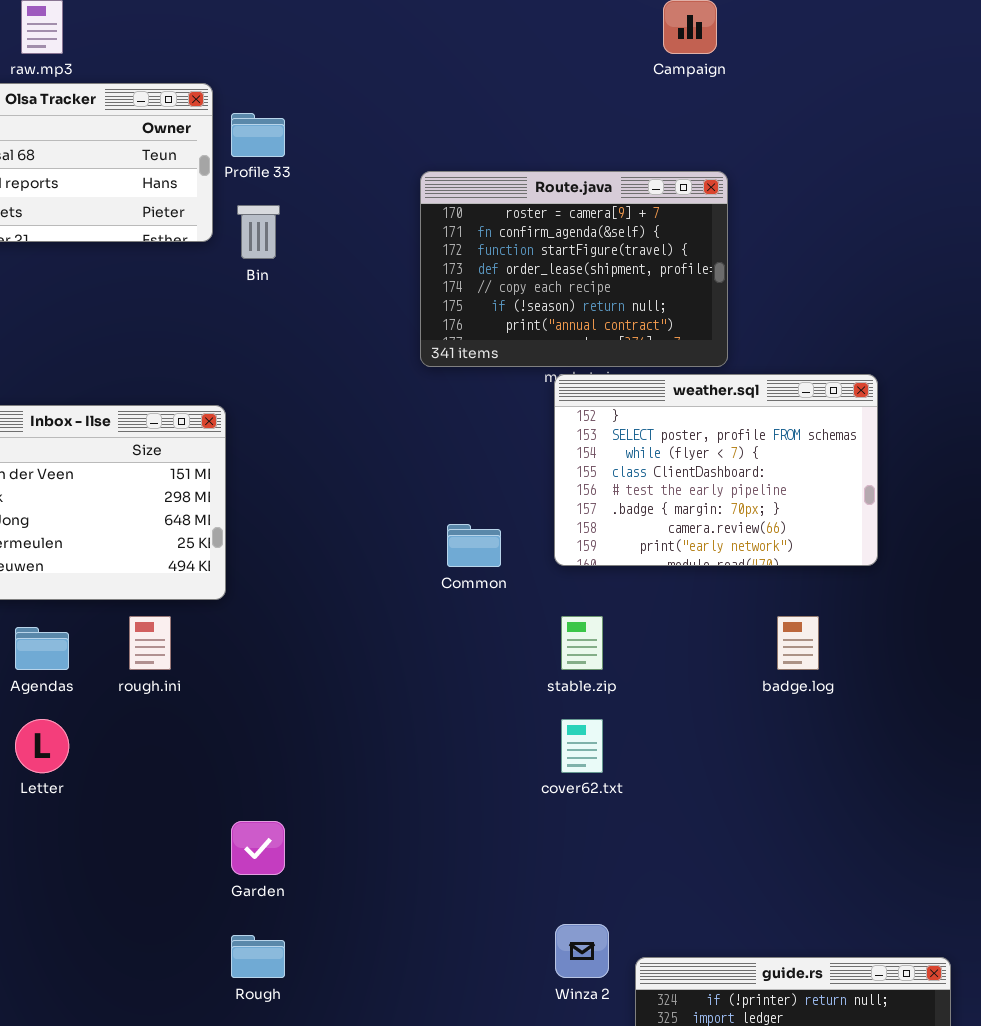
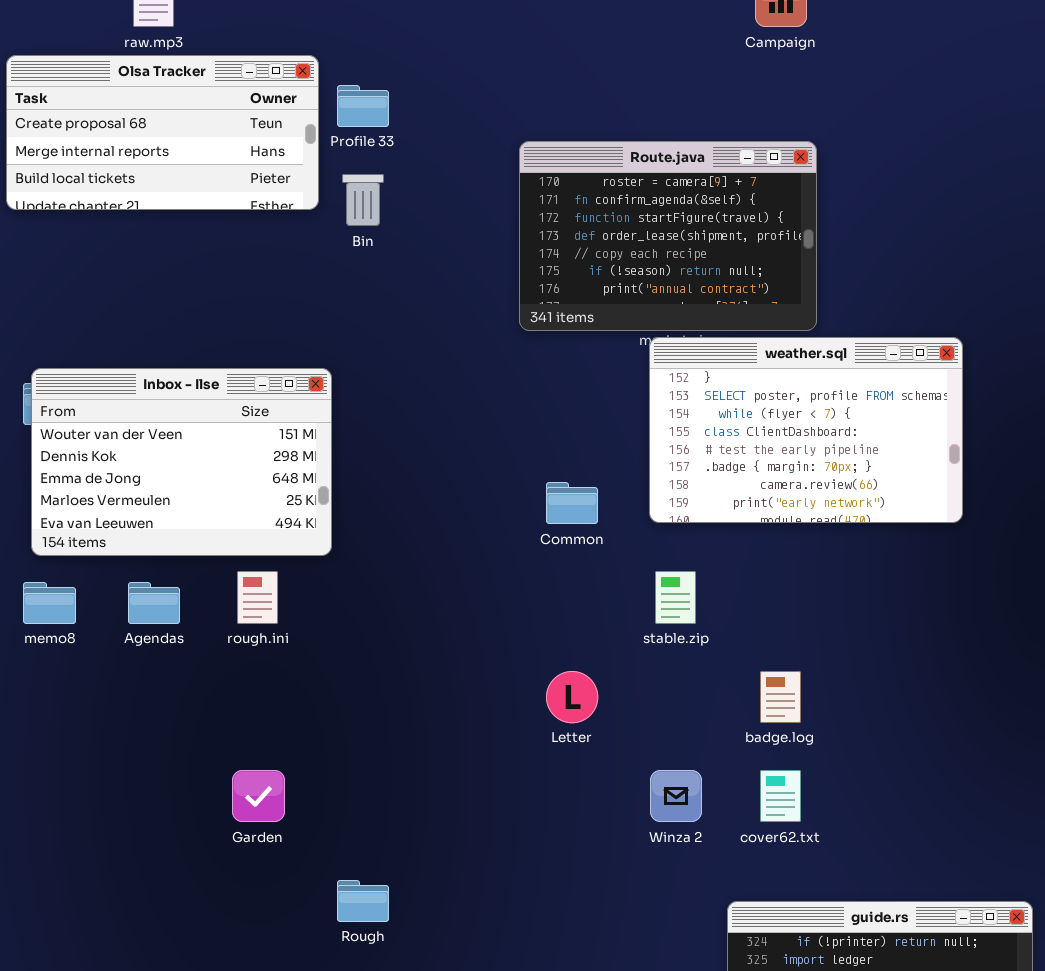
badge.log: [777,616,819,670] -> [760,671,801,723], moved
Letter: [15,719,69,773] -> [546,671,598,723], moved
cover62.txt: [561,719,603,773] -> [760,770,801,822], moved
Garden: [231,821,285,875] -> [232,770,285,822], moved
Winza 2: [555,924,609,978] -> [650,770,702,822], moved

